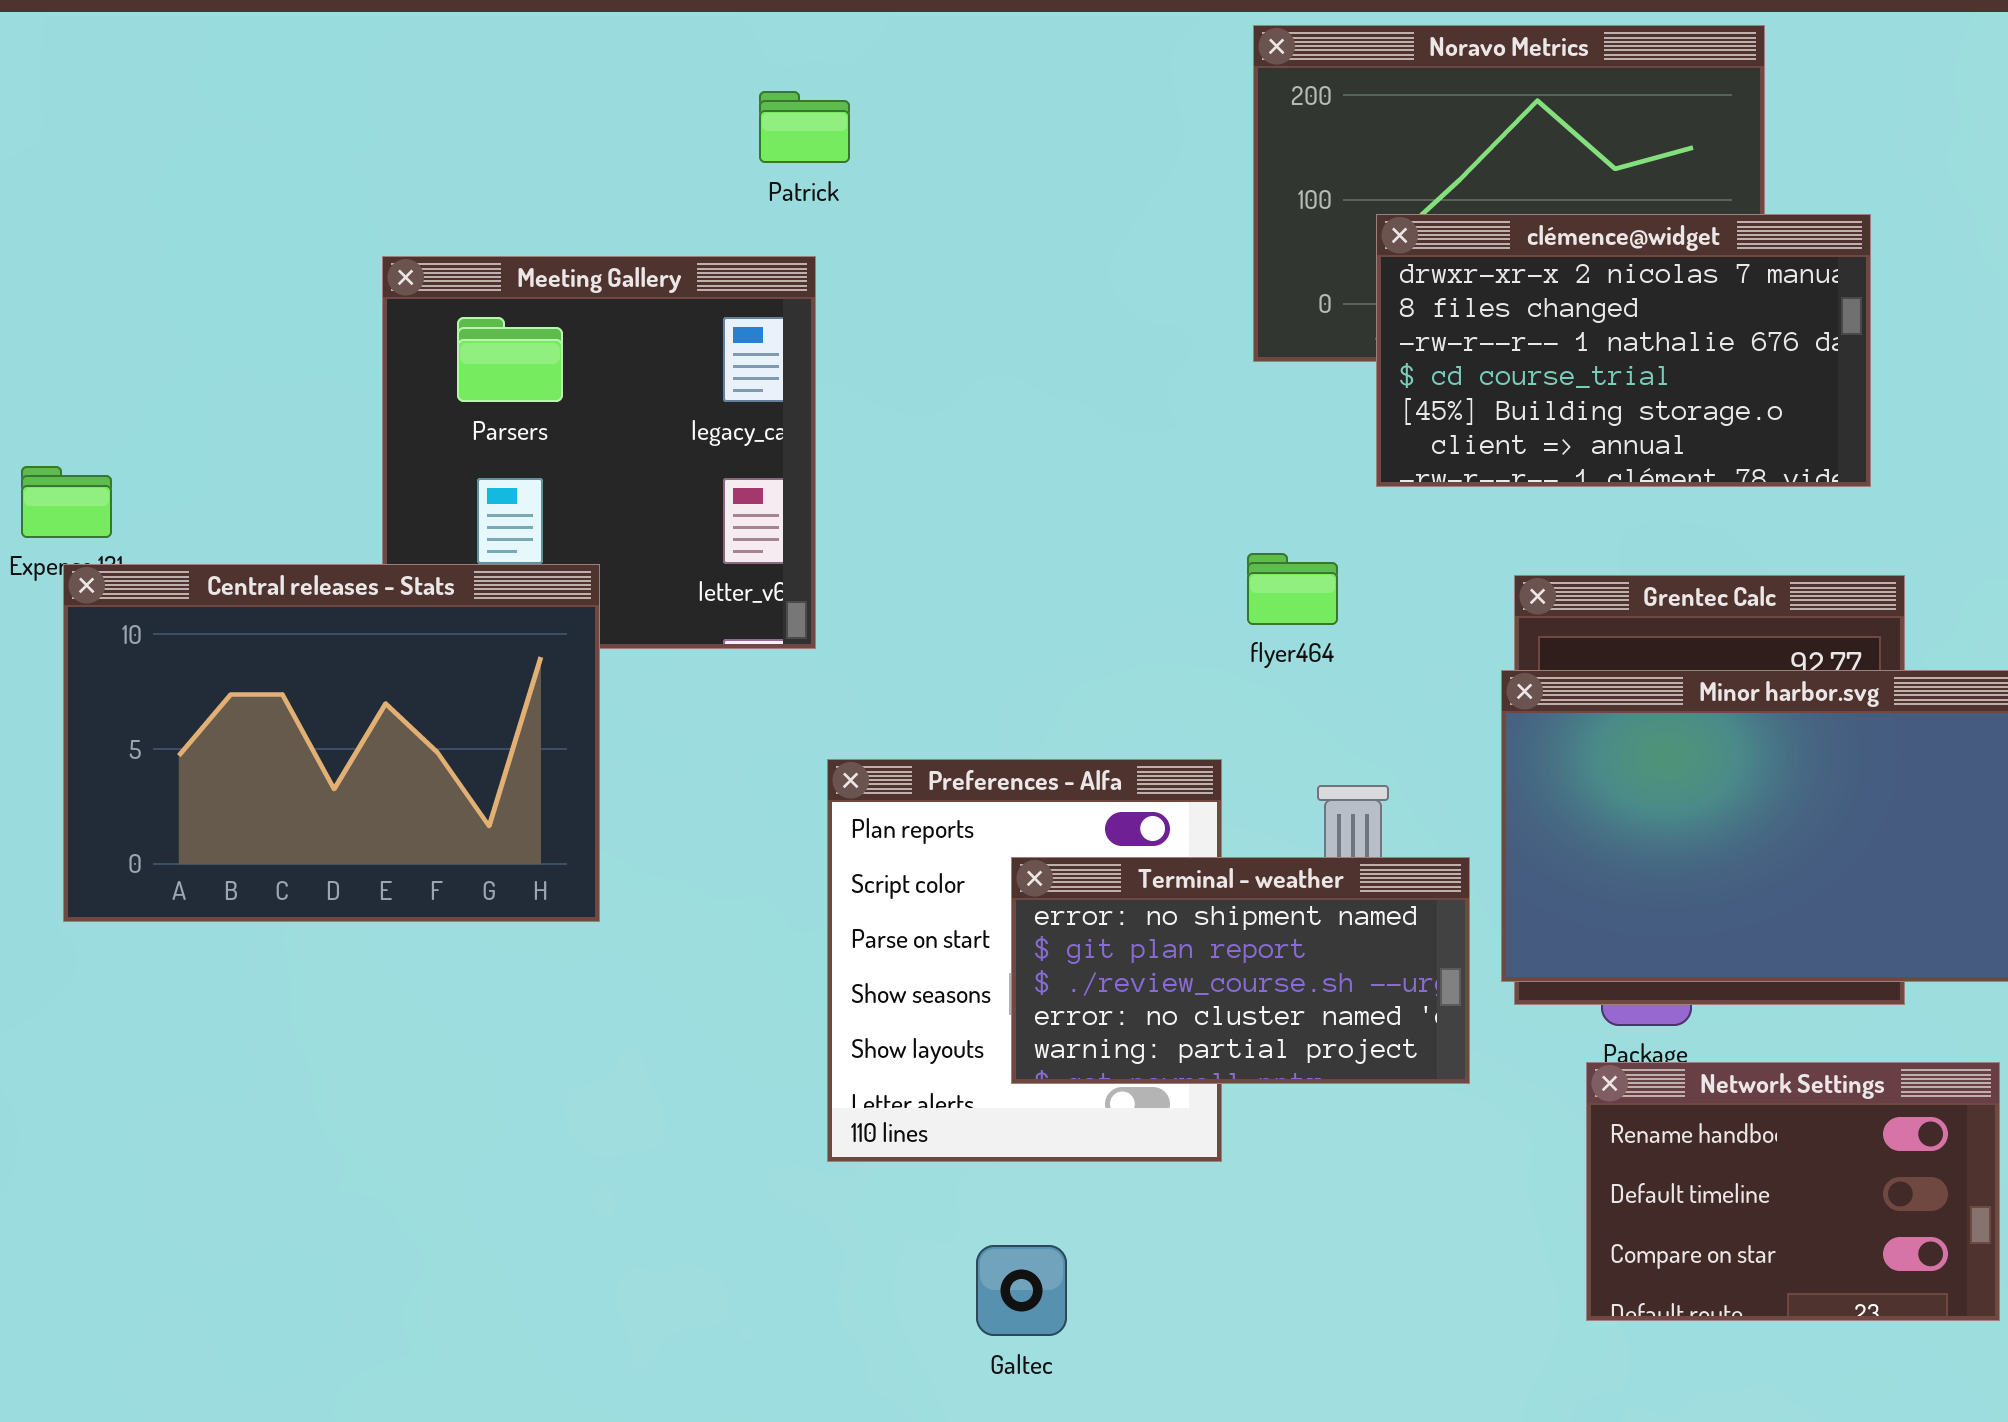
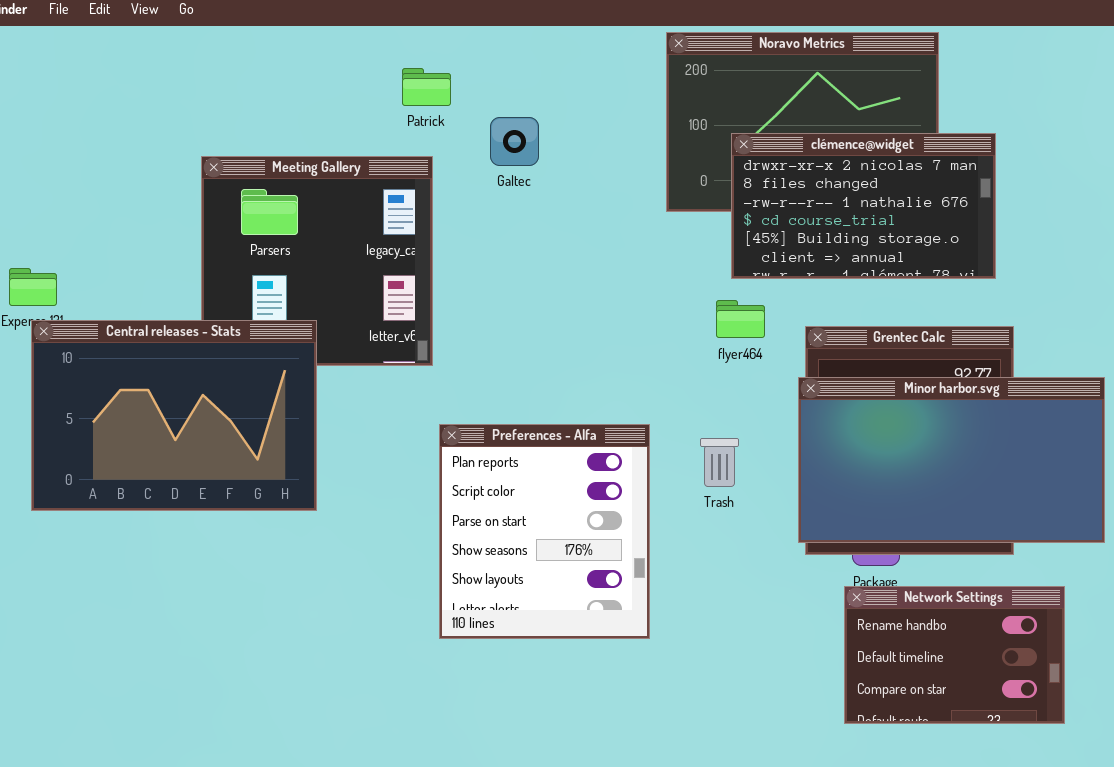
flyer464: [1247,553,1338,625] -> [716,300,765,338], moved
Terminal - weather: [1011,857,1470,1084] -> none, closed
Galtec: [976,1245,1067,1336] -> [490,117,539,166], moved

